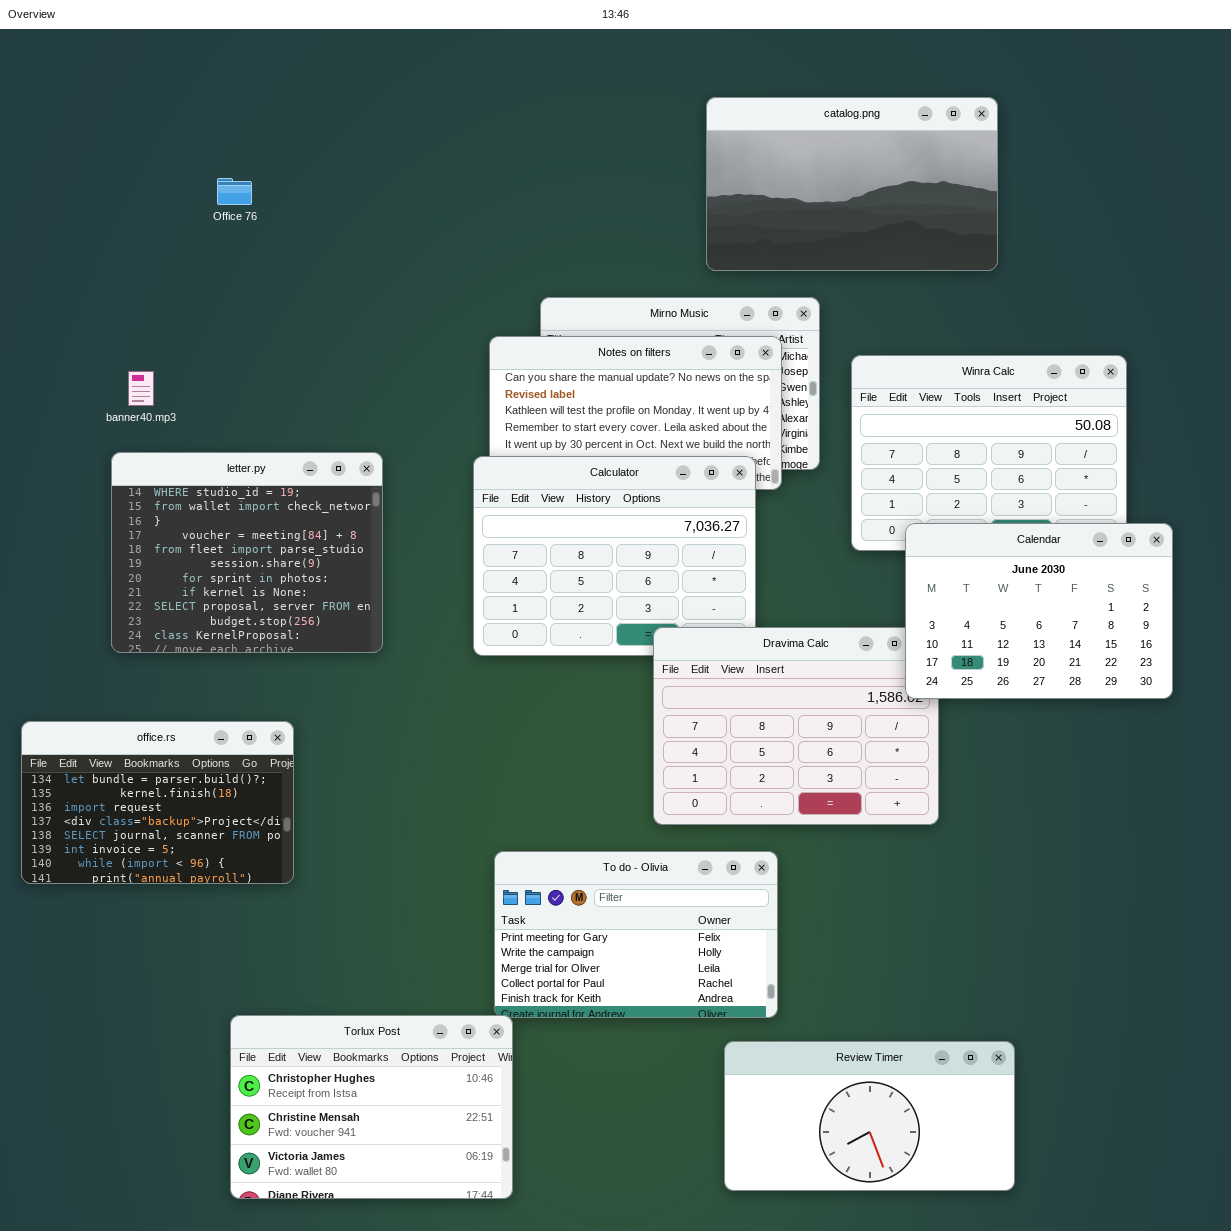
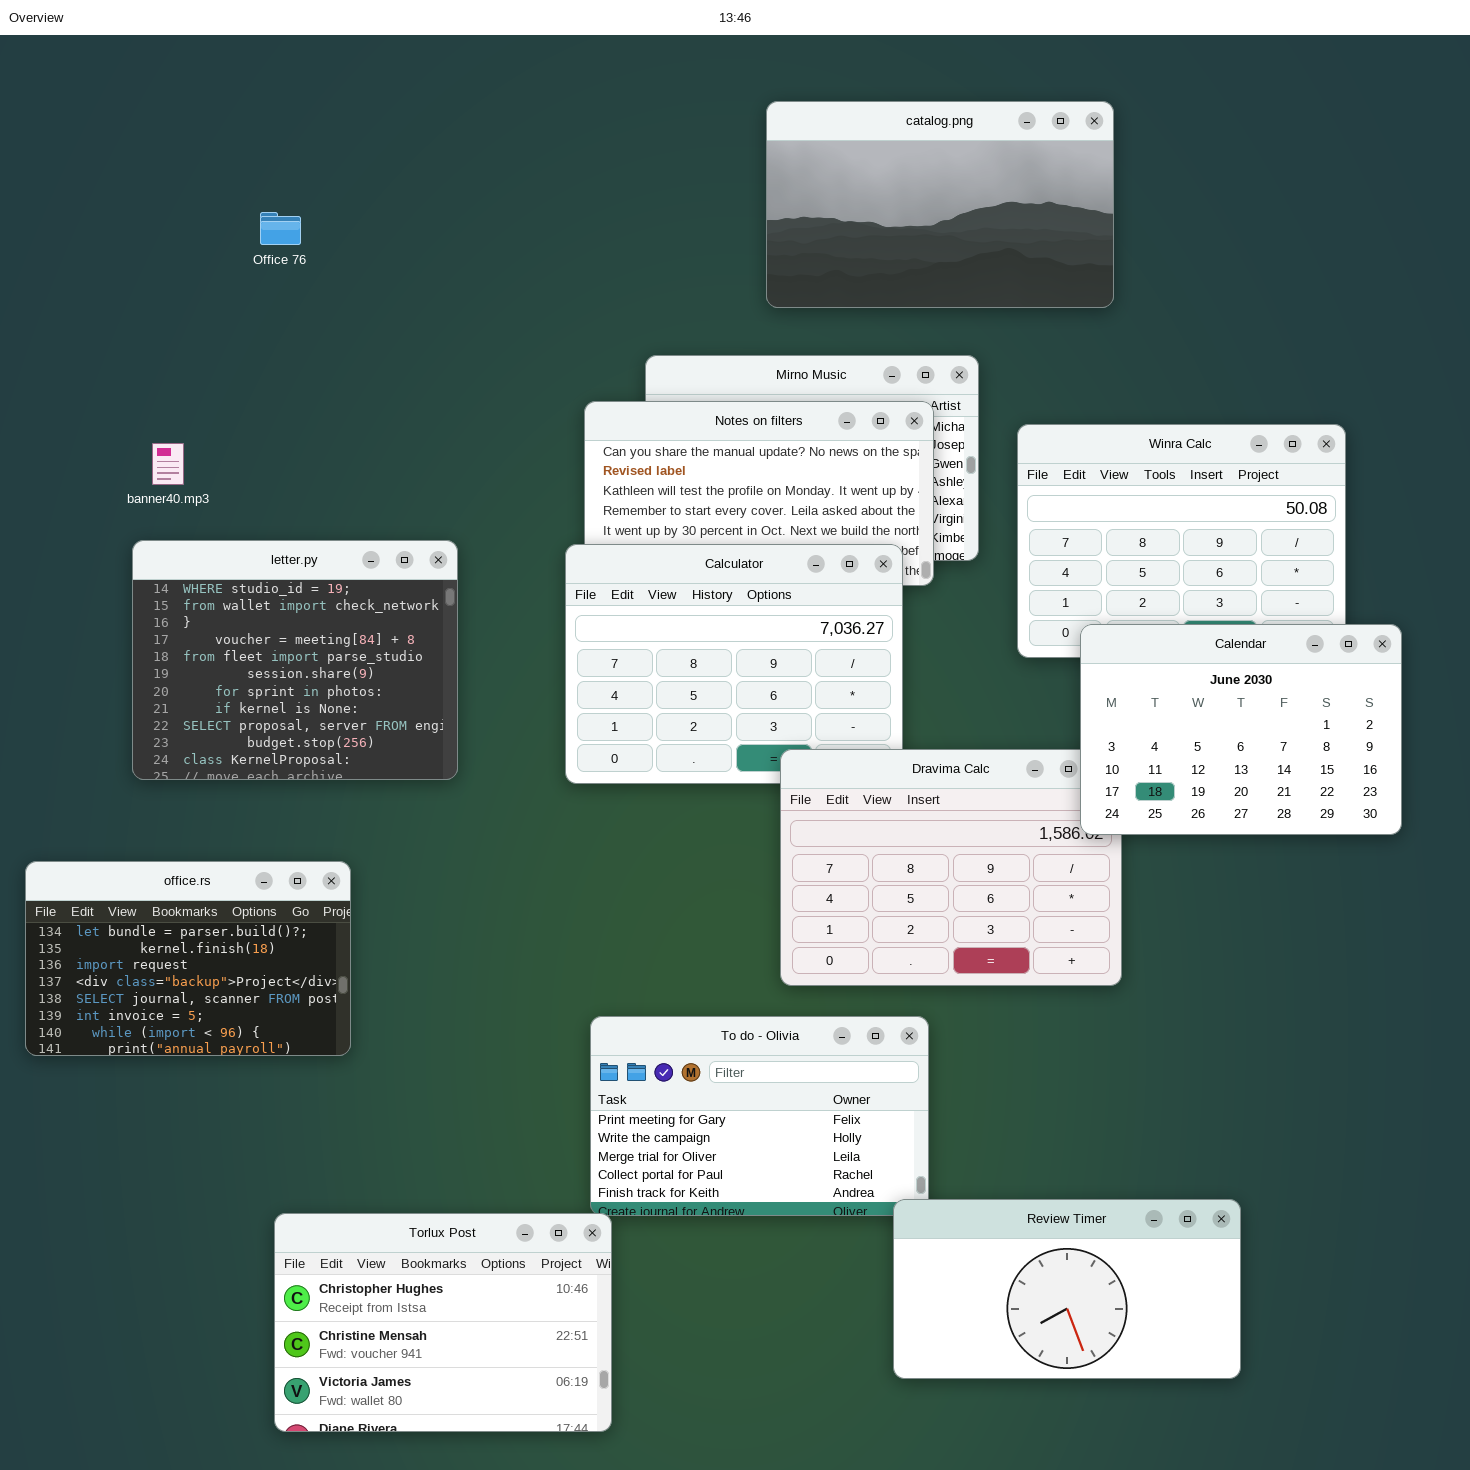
catalog.png: [706,97,998,271] -> [766,101,1114,308], moved
Review Timer: [724,1041,1015,1191] -> [893,1199,1241,1379], moved

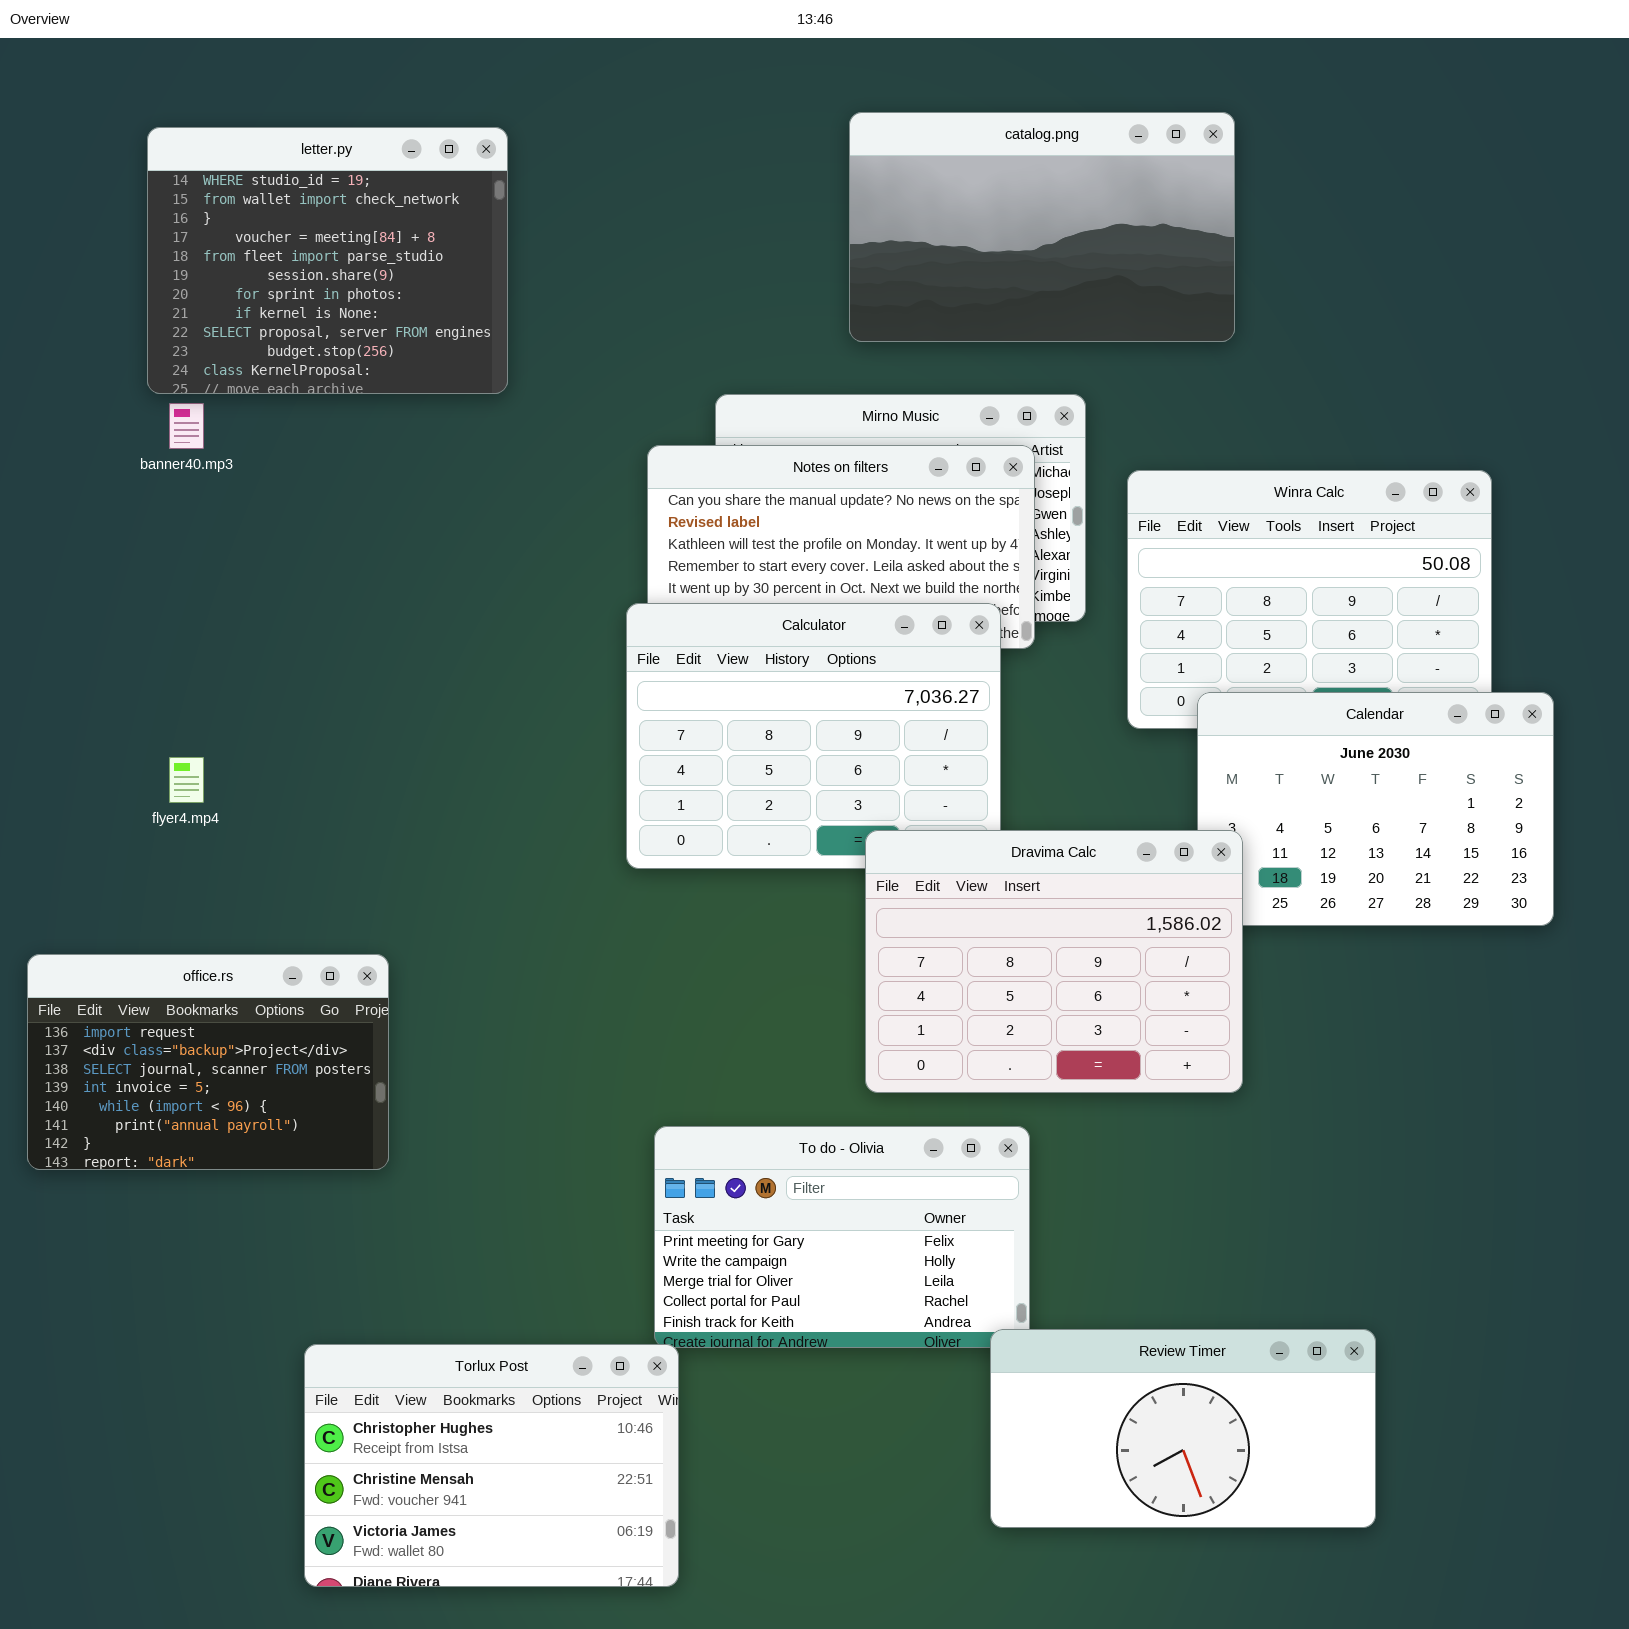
banner40.mp3: [152,443,184,485] -> [169,403,204,449], moved
letter.py: [132,540,458,780] -> [147,127,508,394], moved
Dravima Calc: [780,749,1122,986] -> [865,830,1243,1093], raised
office.rs: [25,861,351,1056] -> [27,954,389,1170], scrolled down 2 rows

